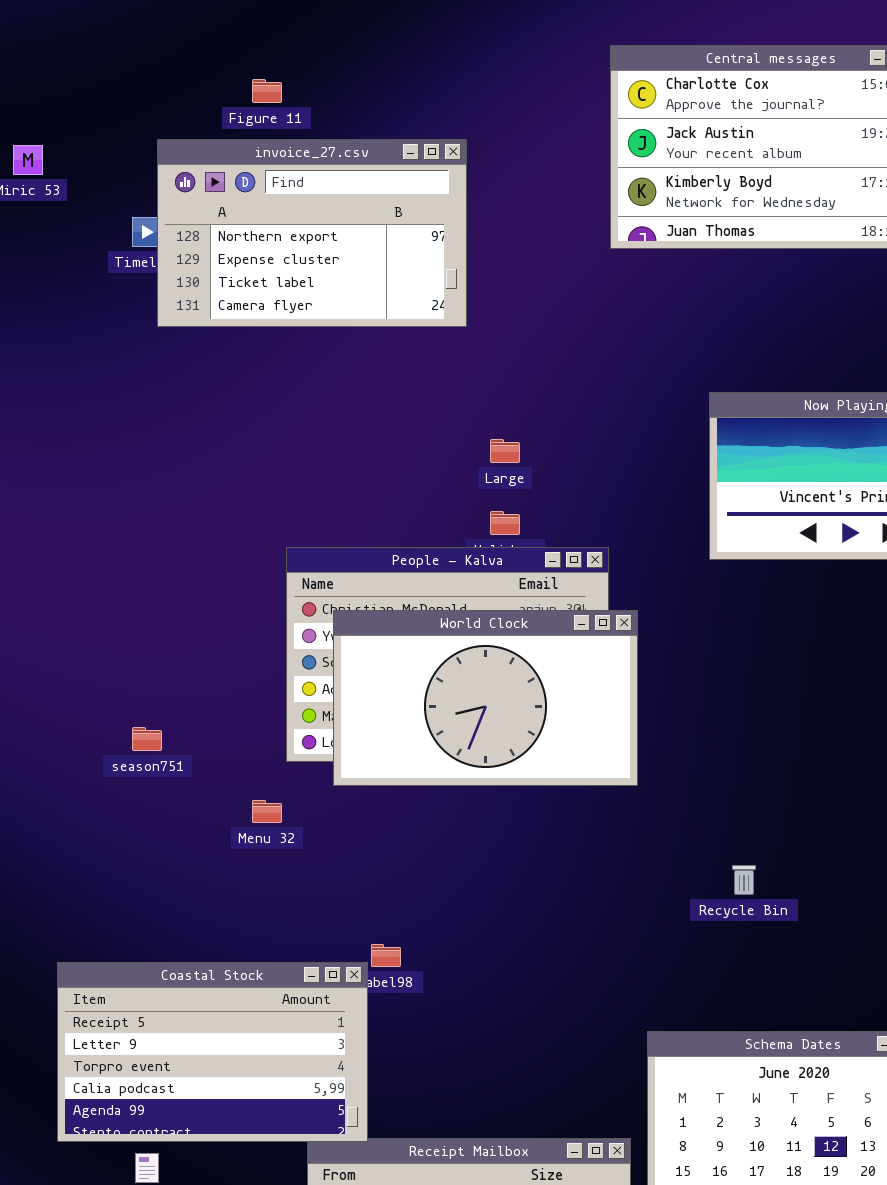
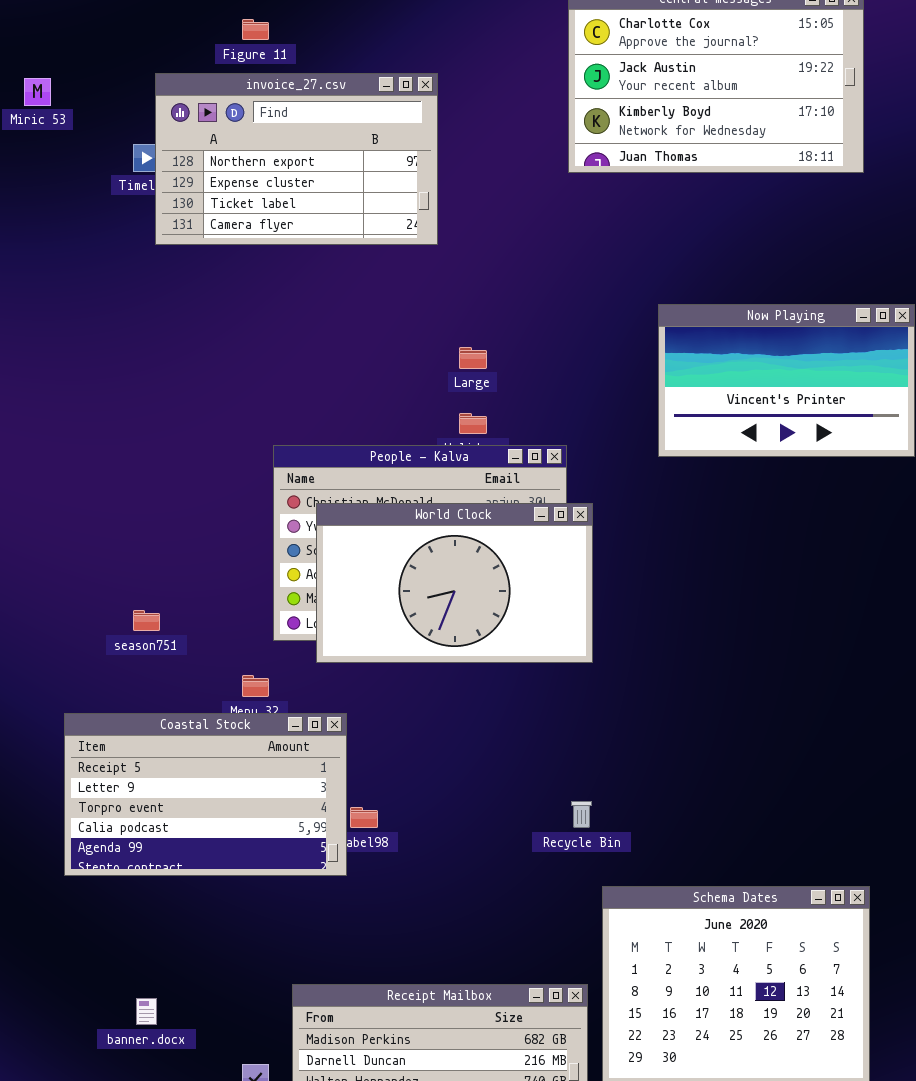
Recycle Bin: [732,865,756,895] -> [571,801,592,828], moved
Coastal Stock: [57,962,368,1142] -> [64,713,347,876], moved

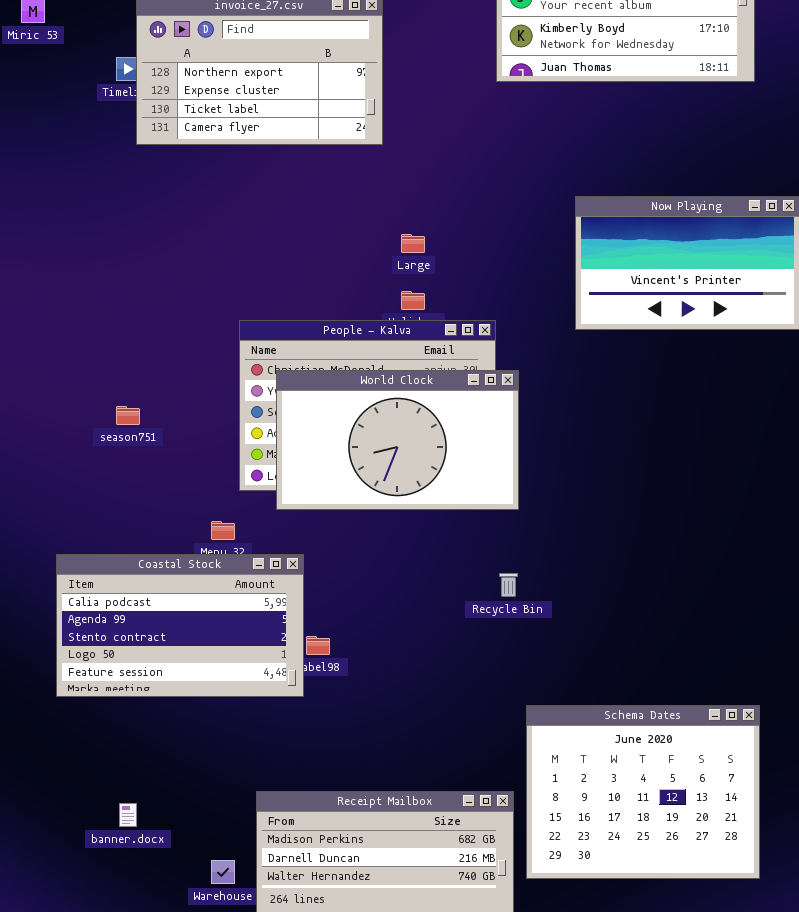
season751: [133,610,160,631] -> [116,406,140,425], moved
Coastal Stock: [64,713,347,876] -> [56,554,304,697], scrolled down 3 rows
Recycle Bin: [571,801,592,828] -> [499,573,518,597], moved

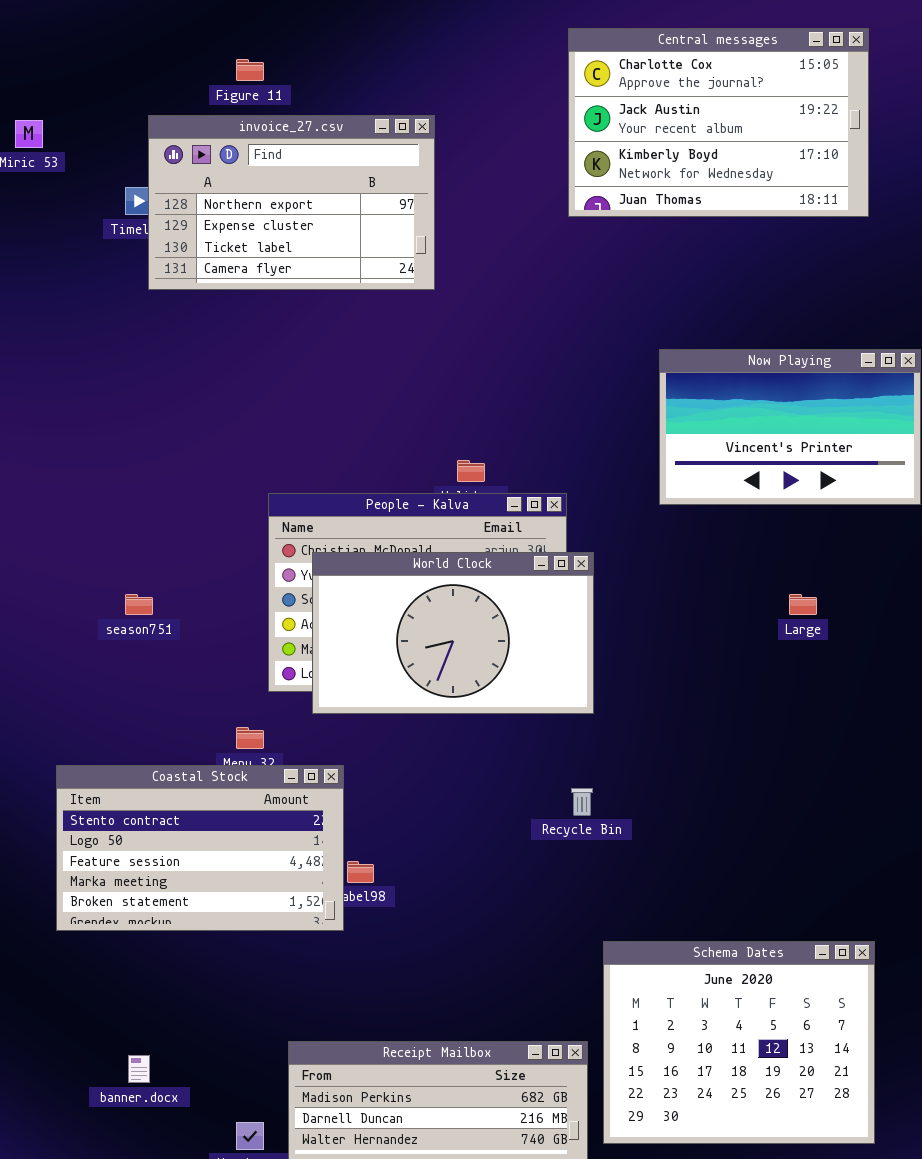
Large: [401,234,425,253] -> [789,594,817,615], moved
Coastal Stock: [56,554,304,697] -> [56,765,344,931], scrolled down 2 rows

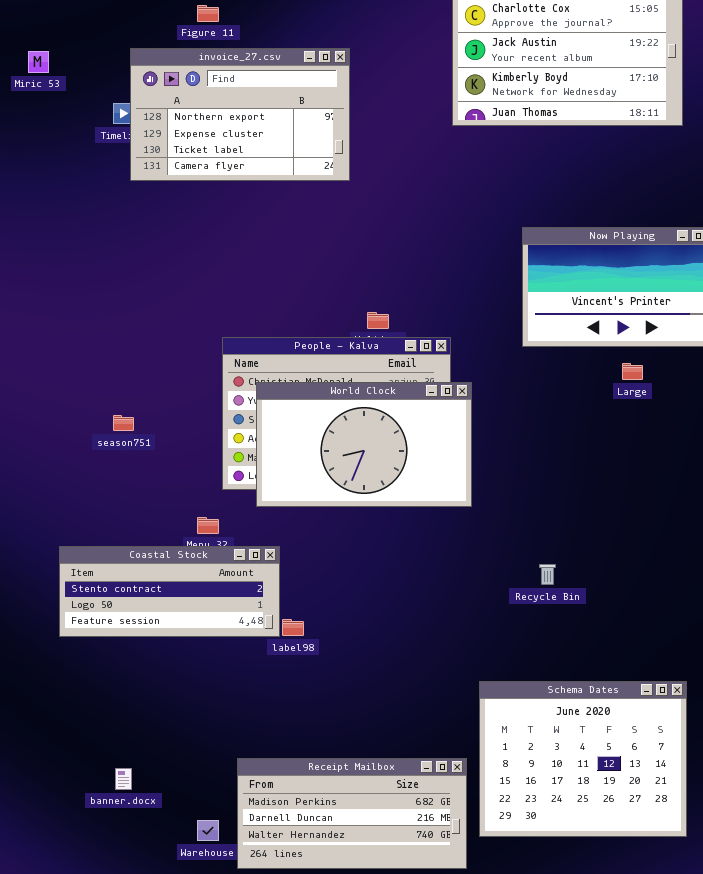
Large: [789,594,817,615] -> [622,363,643,380], moved
Coastal Stock: [56,765,344,931] -> [59,546,280,637], resized
Recycle Bin: [571,788,593,816] -> [539,564,556,585], moved

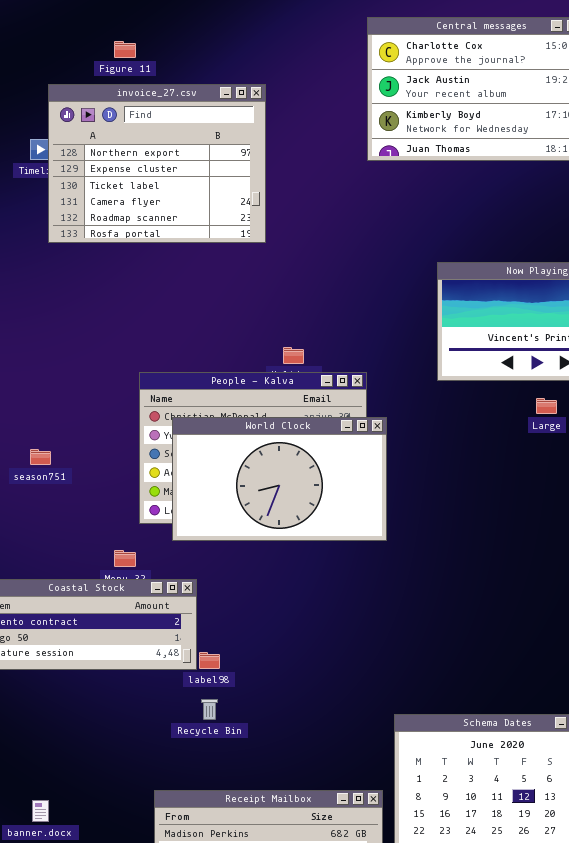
invoice_27.csv: [130,48,350,181] -> [48,84,266,243], resized
Recycle Bin: [539,564,556,585] -> [201,699,218,720], moved

